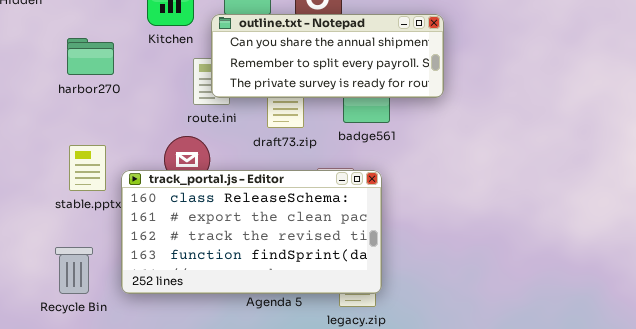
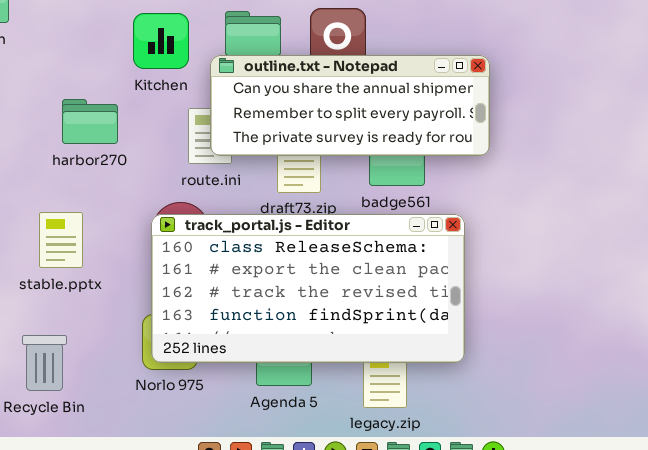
harbor270: [67,38,114,75] -> [62,99,118,144], moved
track_portal.js - Editor: [121,170,382,294] -> [151,214,465,363], moved

